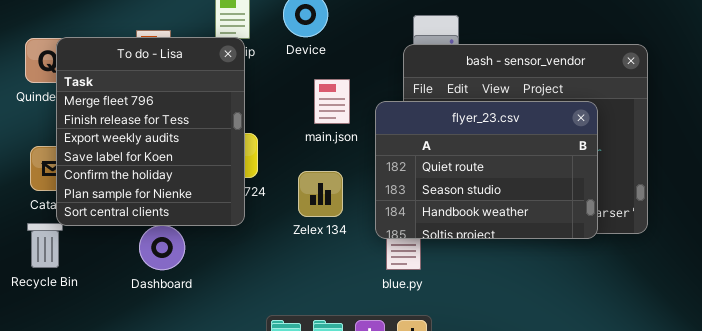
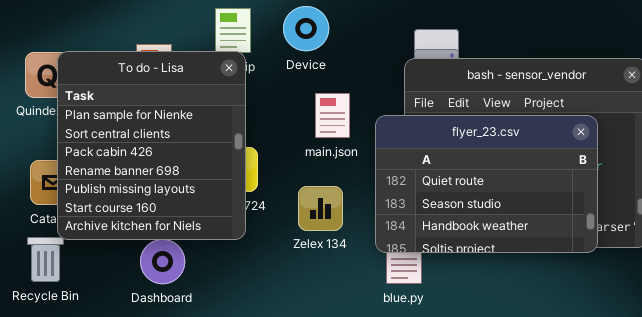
To do - Lisa: [56,37,245,226] -> [57,51,246,240], scrolled down 5 rows

